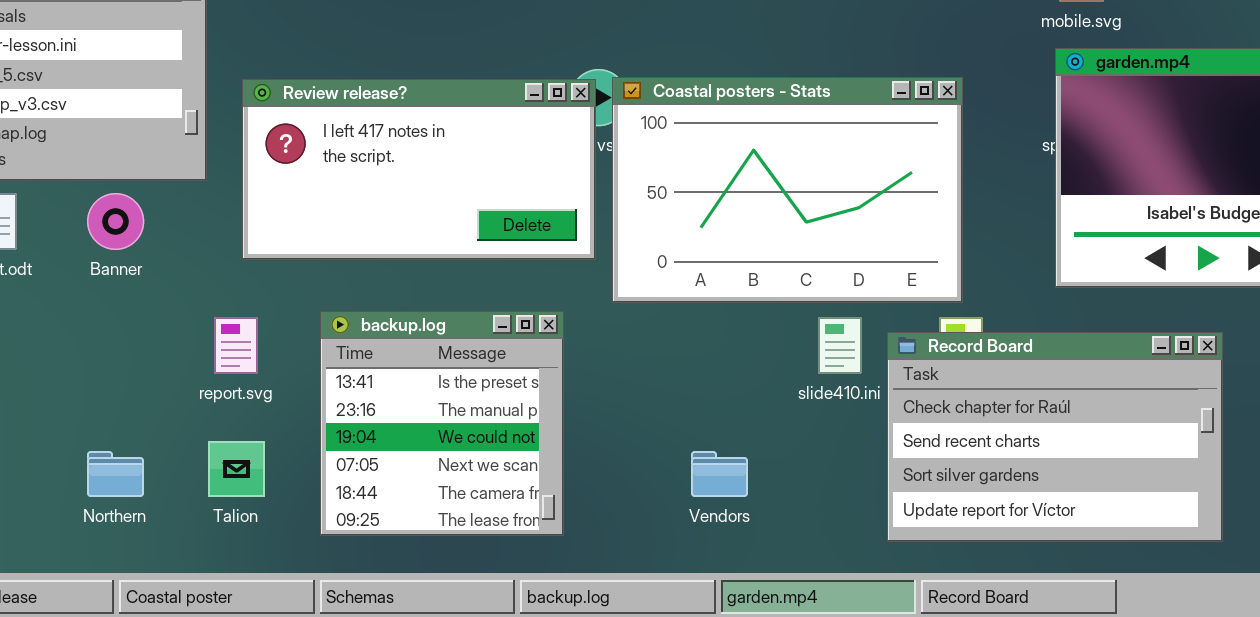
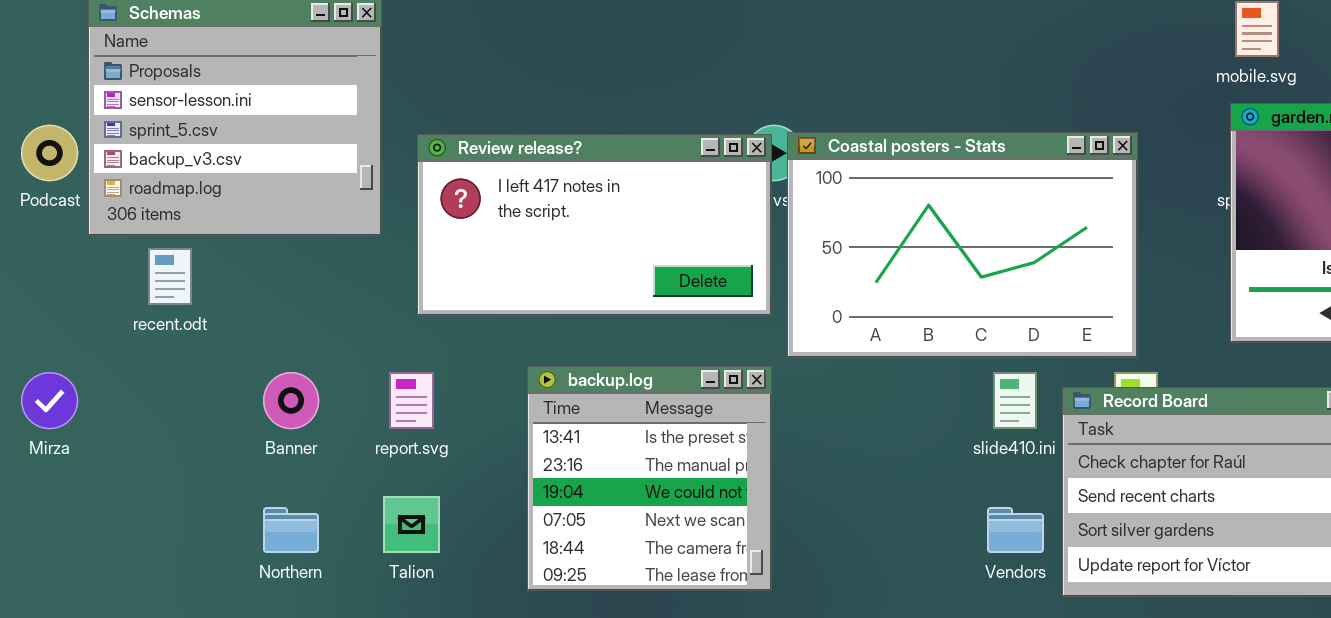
Banner: [87,193,144,250] -> [263,372,319,429], moved
backup.log: [320,311,564,536] -> [527,366,772,591], moved
Vendors: [691,451,748,497] -> [987,507,1044,553], moved

